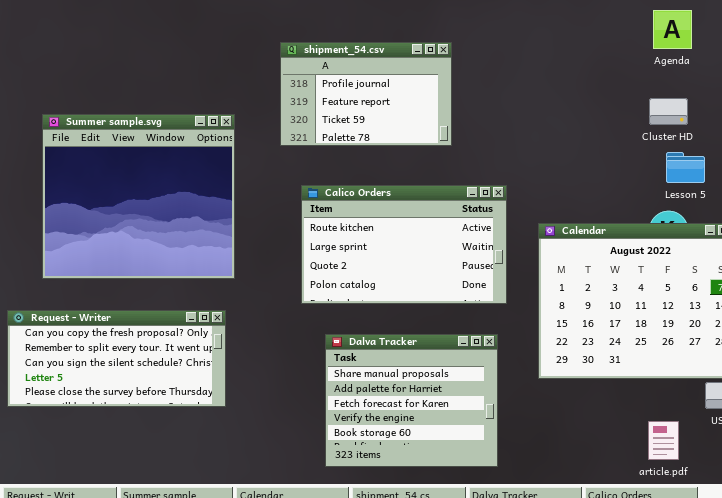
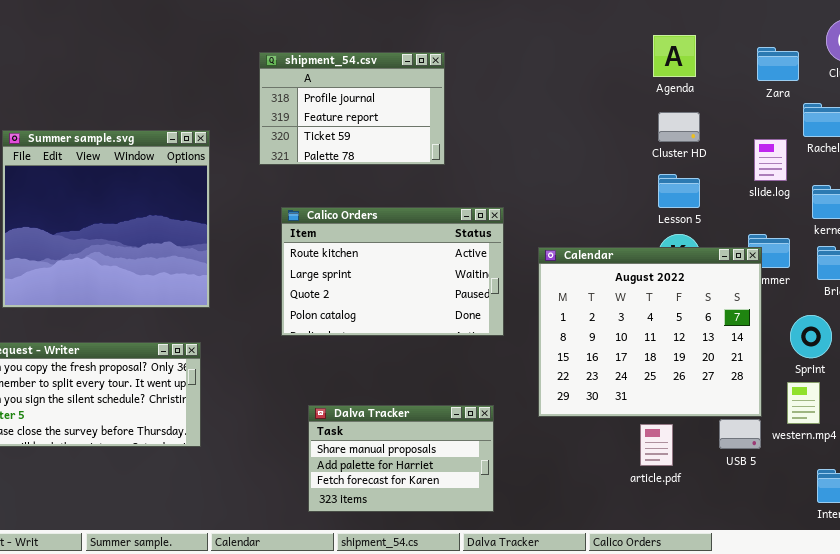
Agenda: [653,10,692,49] -> [653,35,696,77], moved
Lesson 5: [666,152,705,183] -> [658,174,700,208], moved
Dalva Tracker: [325,334,498,467] -> [308,405,494,512], resized
article.pdf: [648,421,679,460] -> [640,424,673,466], moved

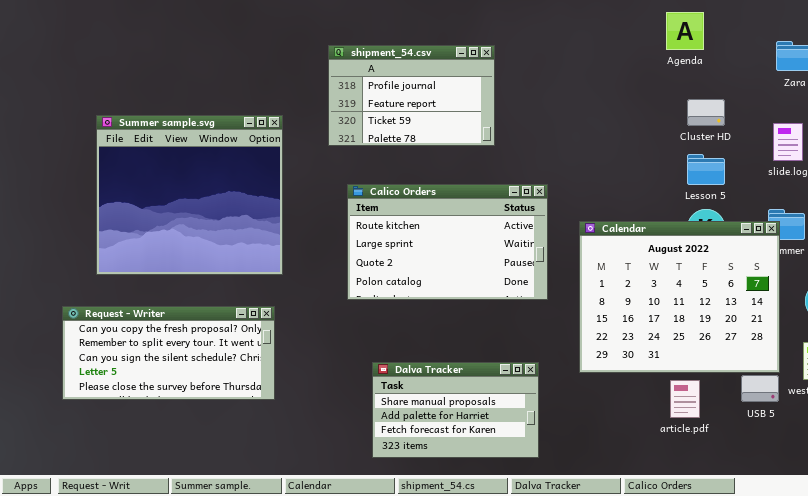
Agenda: [653,35,696,77] -> [666,12,704,50], moved

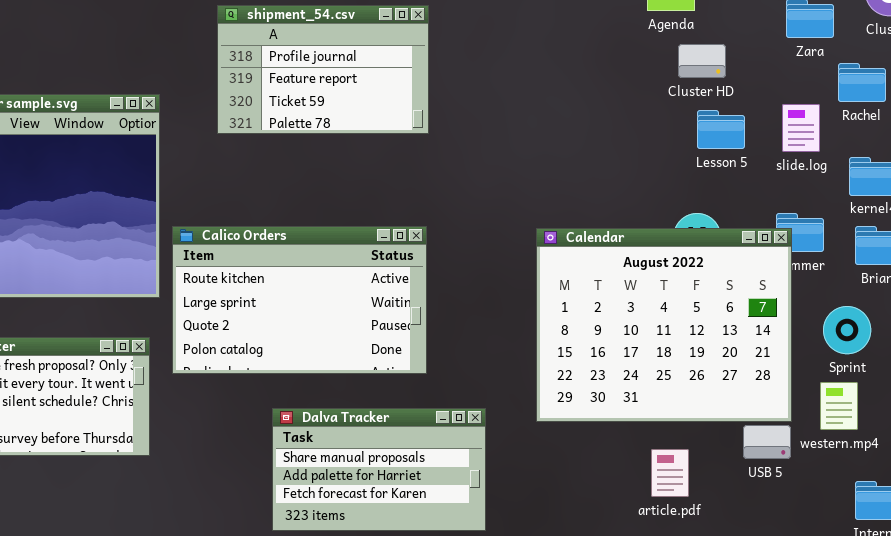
Cluster HD: [687,99,725,126] -> [678,44,726,78], moved
Lesson 5: [687,154,725,185] -> [697,110,745,149], moved
Calico Orders: [347,184,548,300] -> [172,226,427,374], moved
article.pdf: [670,380,700,418] -> [651,449,689,497], moved

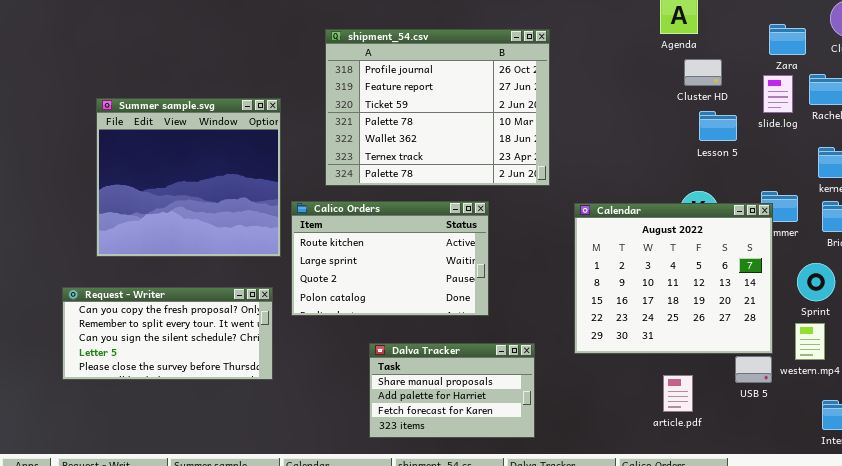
shipment_54.csv: [217,5,429,134] -> [325,29,550,186], resized
slide.log: [782,104,820,152] -> [763,75,793,113], moved

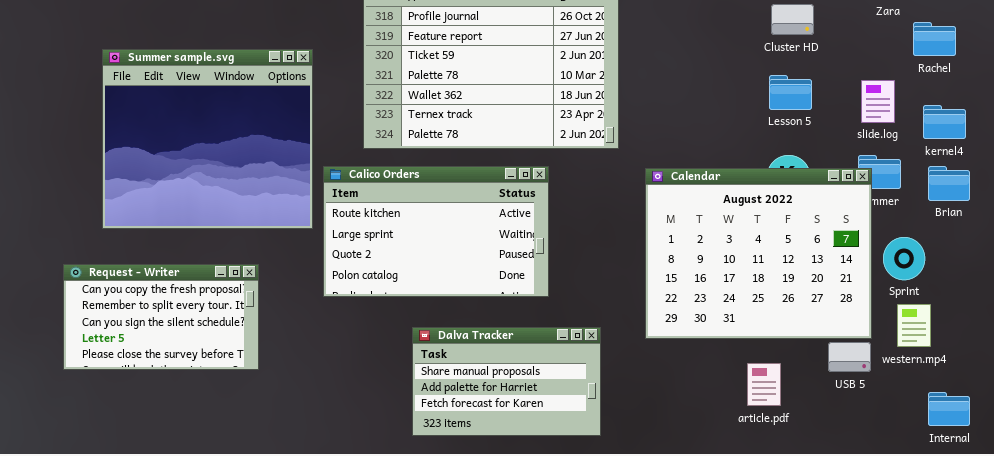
slide.log: [763,75,793,113] -> [861,80,895,123], moved
Lesson 5: [699,111,737,141] -> [769,75,812,110], moved
Sprint: [797,263,835,301] -> [883,237,925,280], moved
Request - Writer: [62,287,273,380] -> [63,264,259,370], resized

